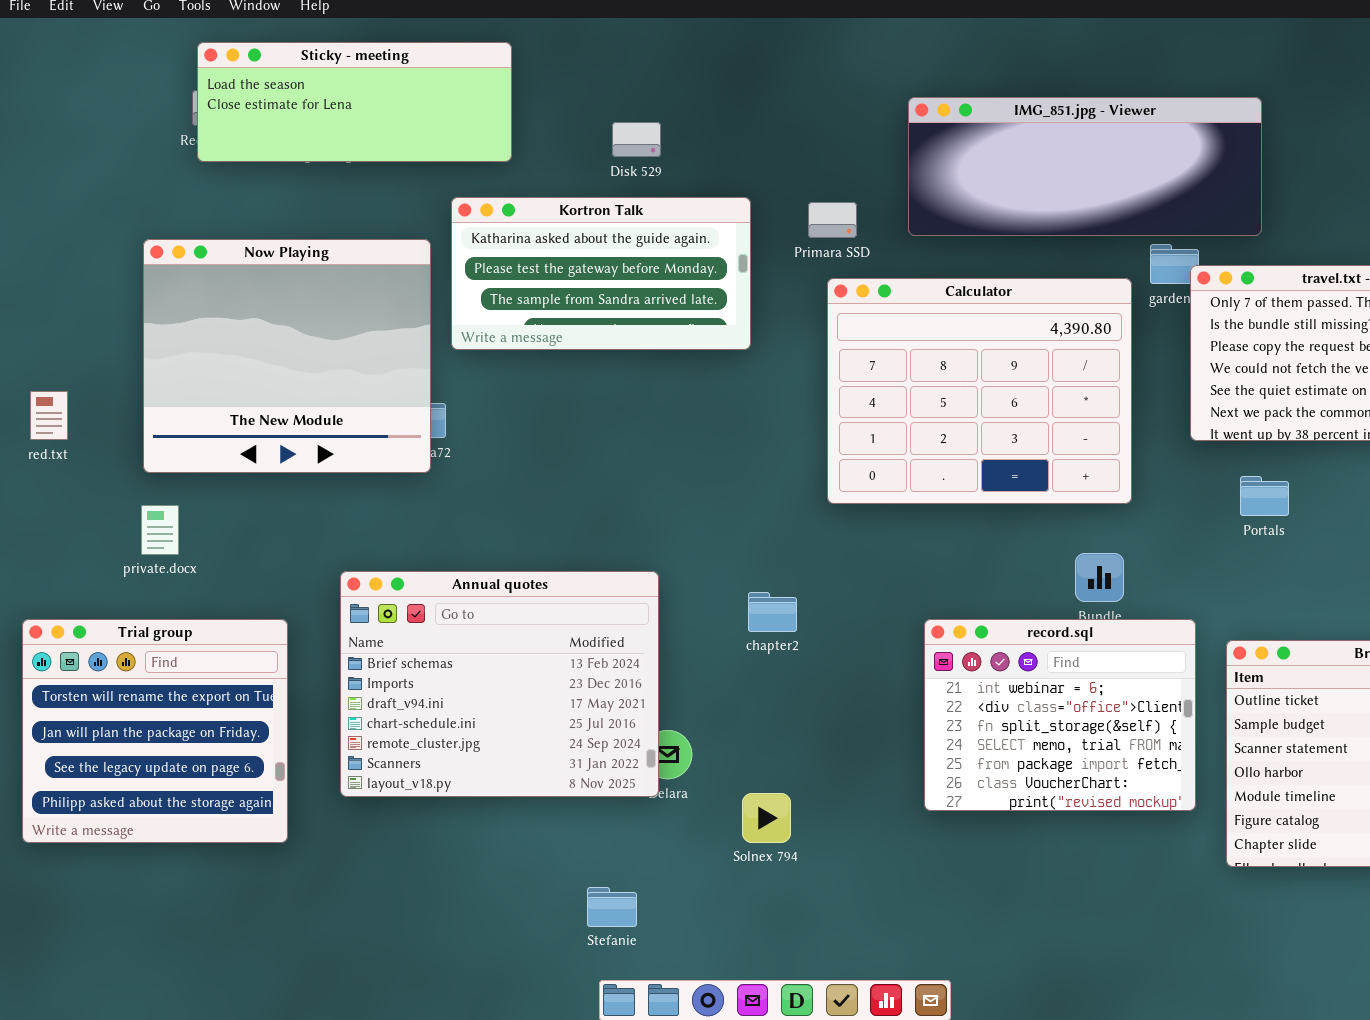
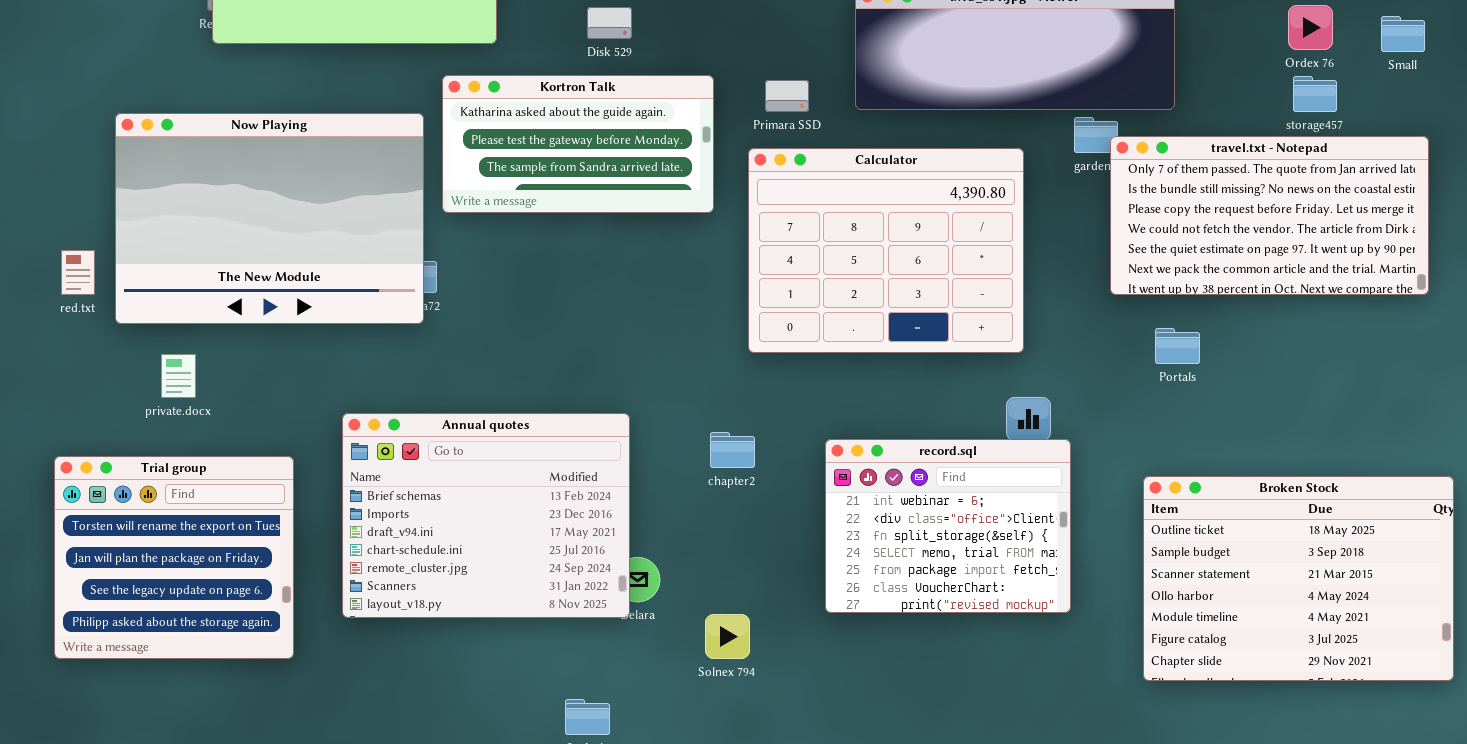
Now Playing: [143,239,431,473] -> [115,113,424,324], resized
Calculator: [827,278,1132,504] -> [748,148,1024,353], moved
record.sql: [924,619,1196,811] -> [825,439,1071,613], moved

